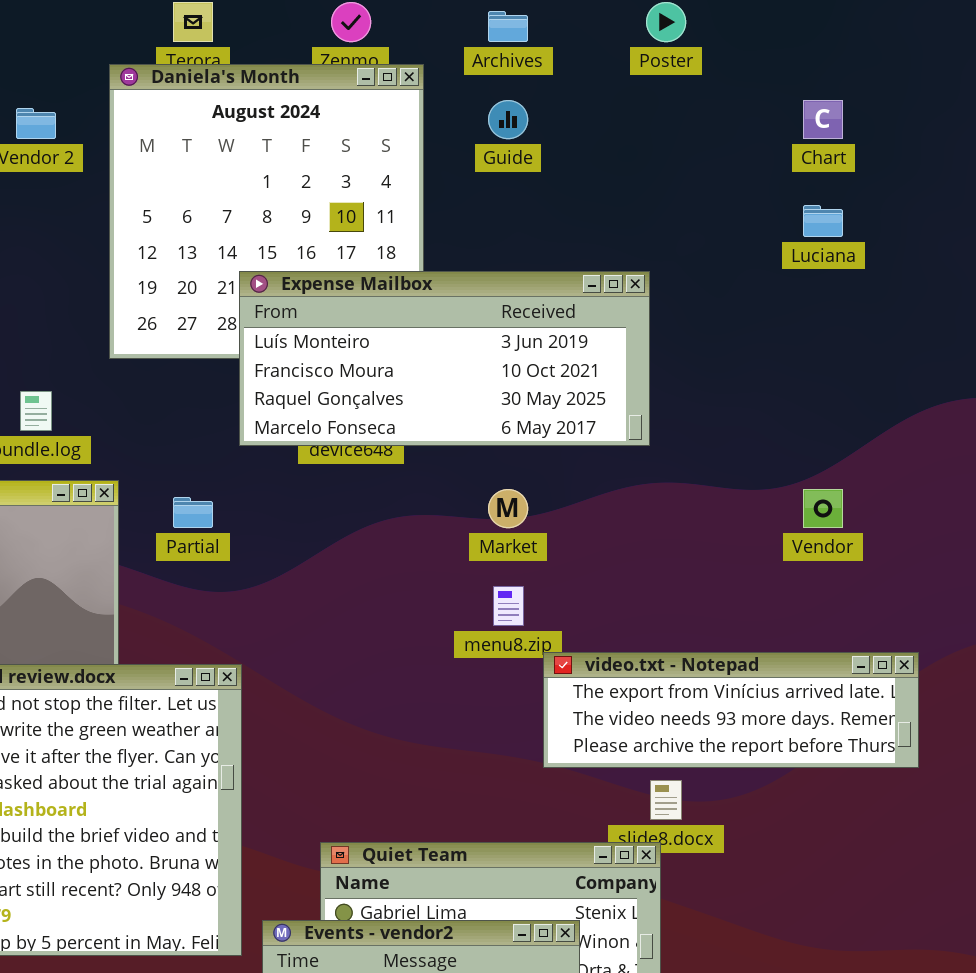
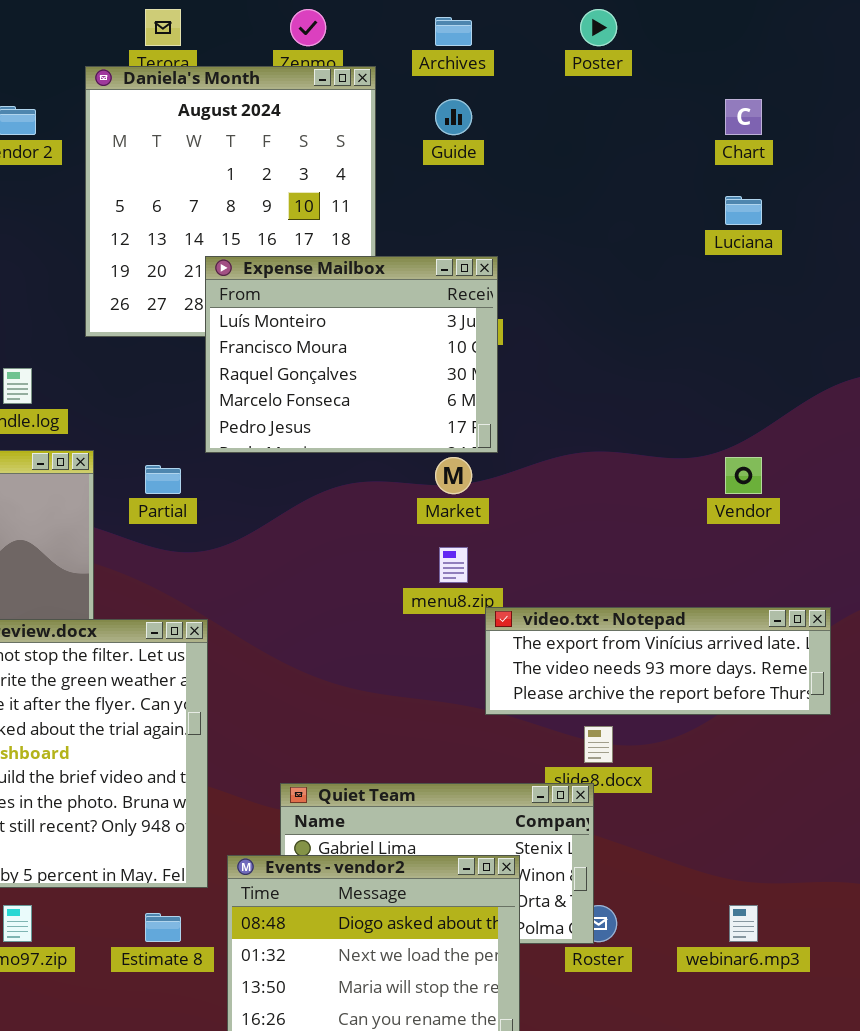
Expense Mailbox: [239,271,650,446] -> [205,256,498,453], resized

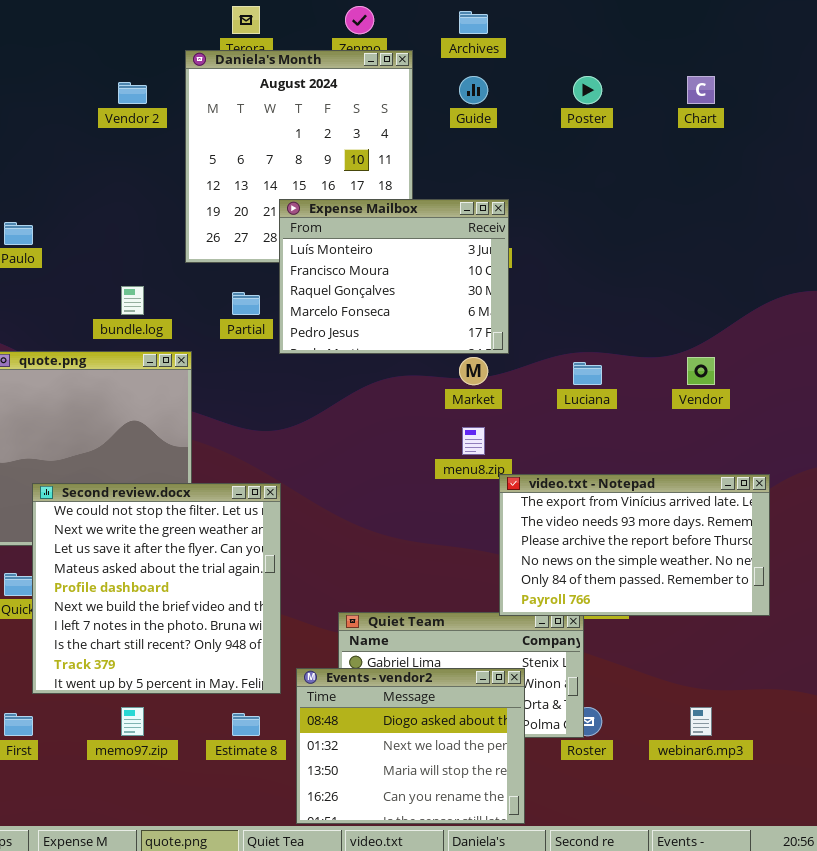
Poster: [580,9,617,46] -> [573,76,602,104], moved
Luciana: [725,196,762,225] -> [573,362,602,385], moved
Partial: [145,465,181,494] -> [232,292,260,315], moved
video.txt - Notepad: [485,607,831,715] -> [499,474,770,616], resized

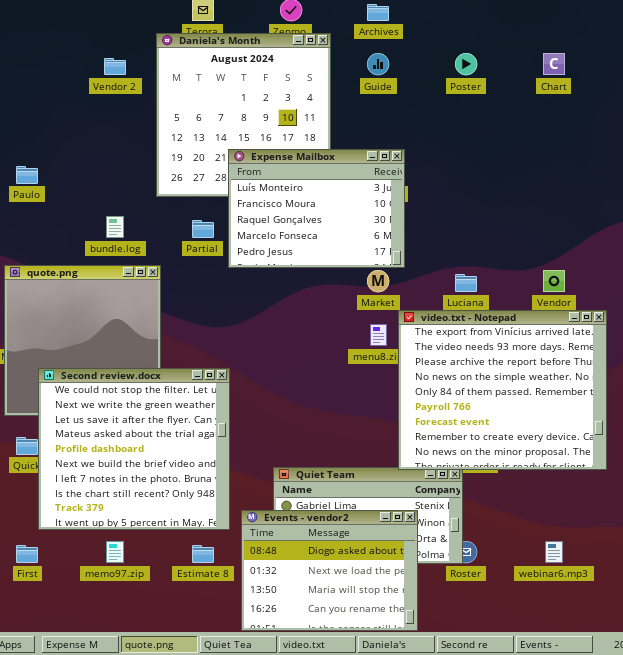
video.txt - Notepad: [499,474,770,616] -> [398,310,607,470], resized

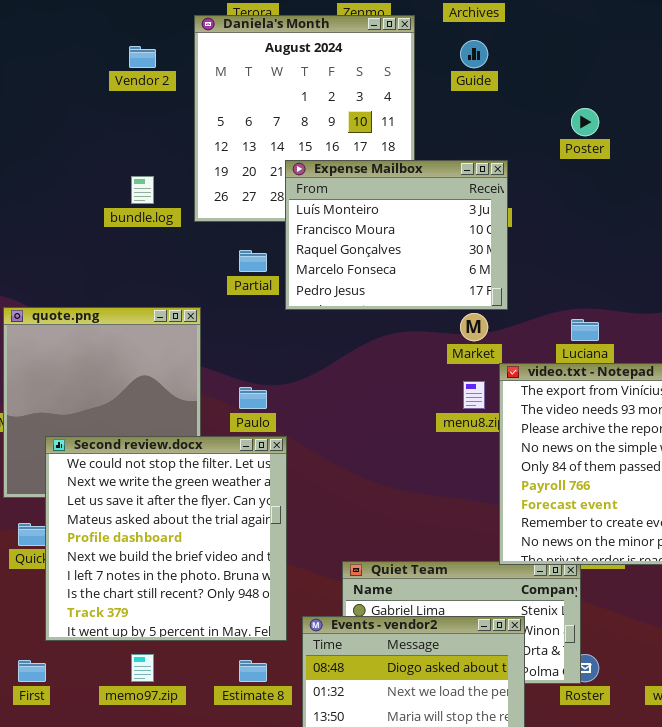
Poster: [455,53,477,75] -> [571,108,599,136], moved
Paulo: [16,166,38,184] -> [239,387,267,409], moved
bundle.log: [106,216,124,238] -> [131,176,154,204], moved

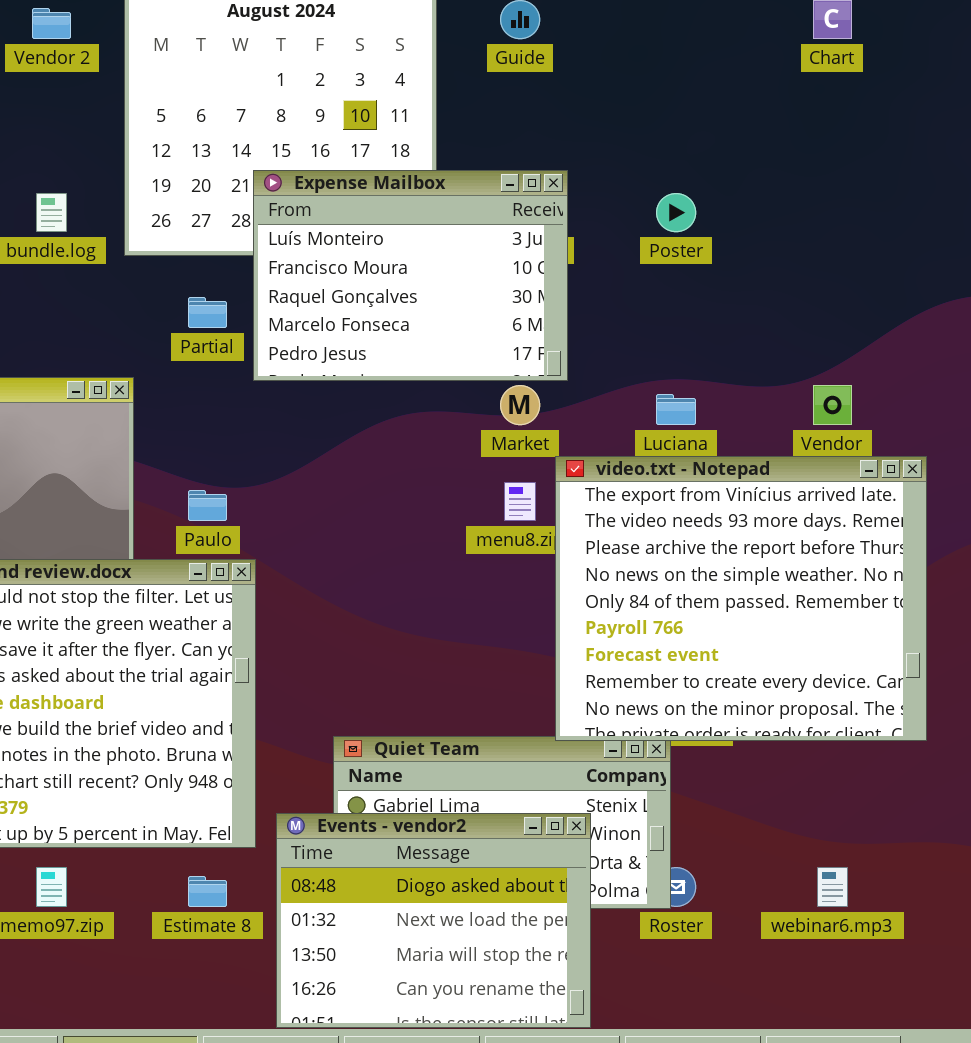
Poster: [571,108,599,136] -> [656,193,696,232], moved

